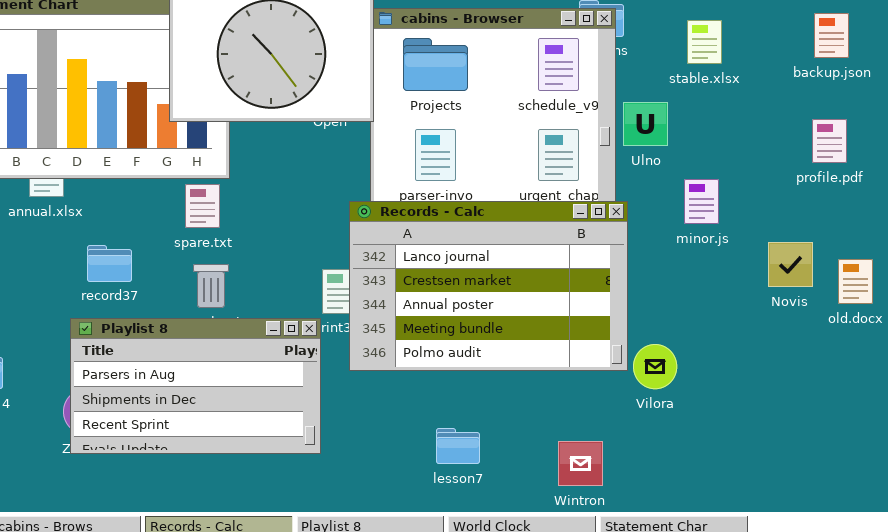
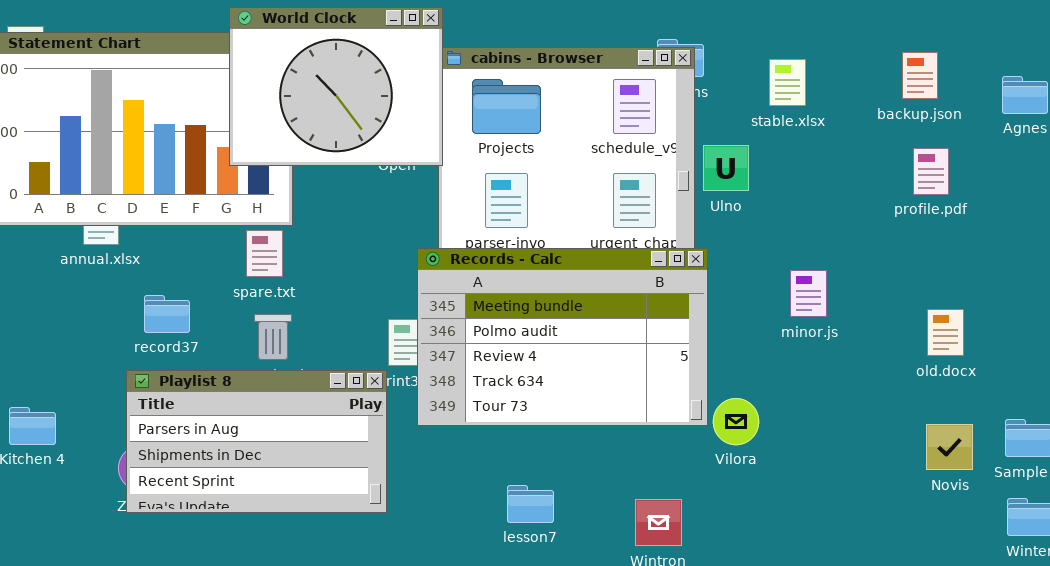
profile.pdf: [812,119,847,163] -> [913,148,949,195], moved
minor.js: [684,179,719,224] -> [790,270,827,317], moved
Records - Calc: [349,201,628,371] -> [417,248,708,426], scrolled down 3 rows
Novis: [768,242,813,287] -> [926,424,973,470], moved

